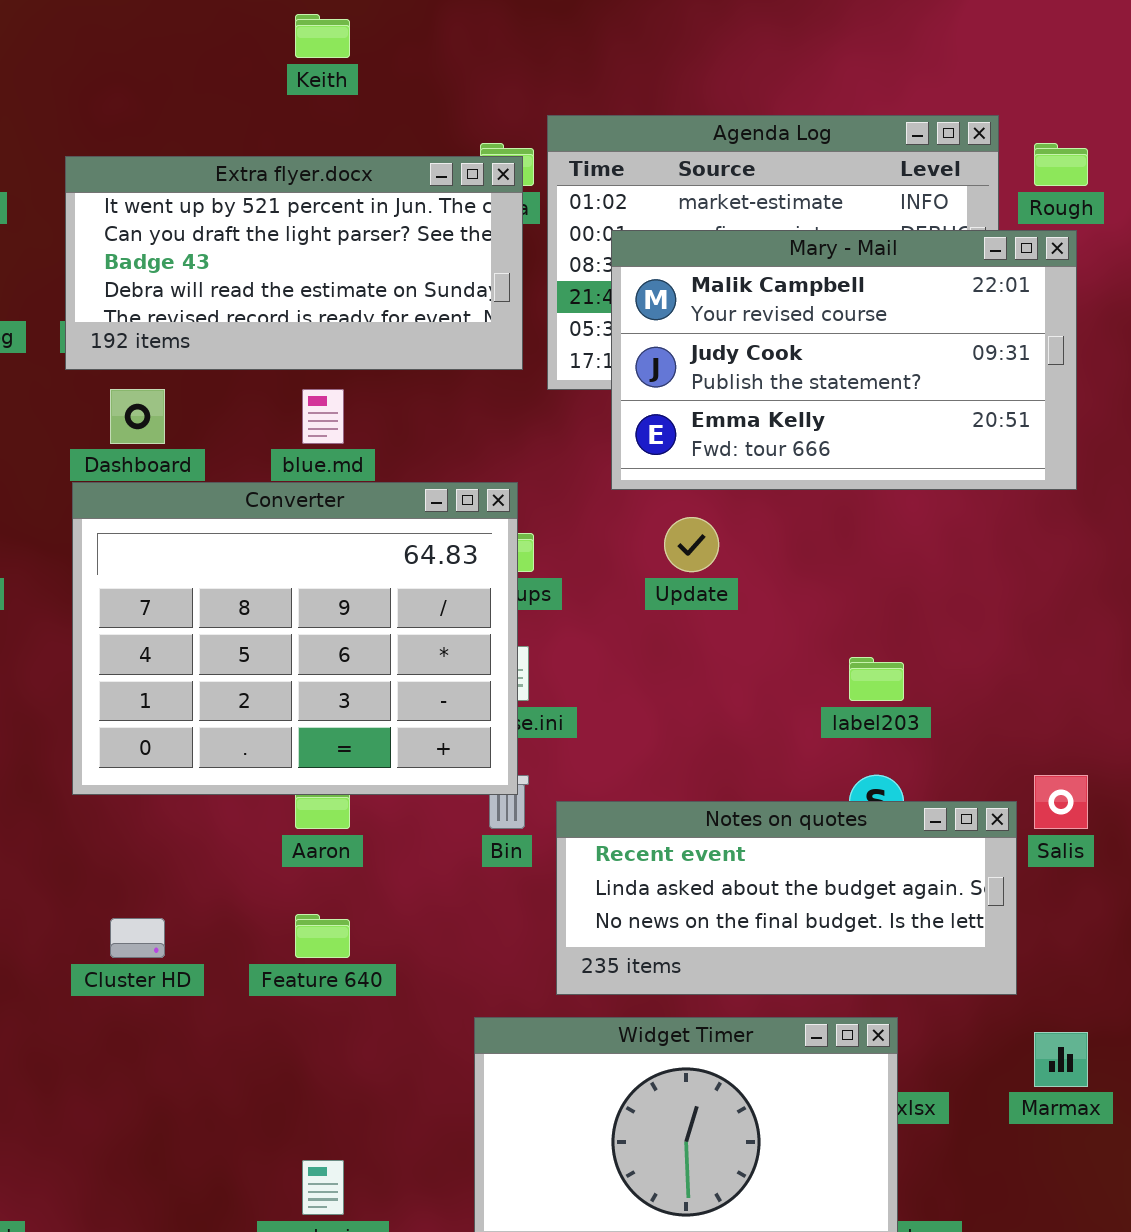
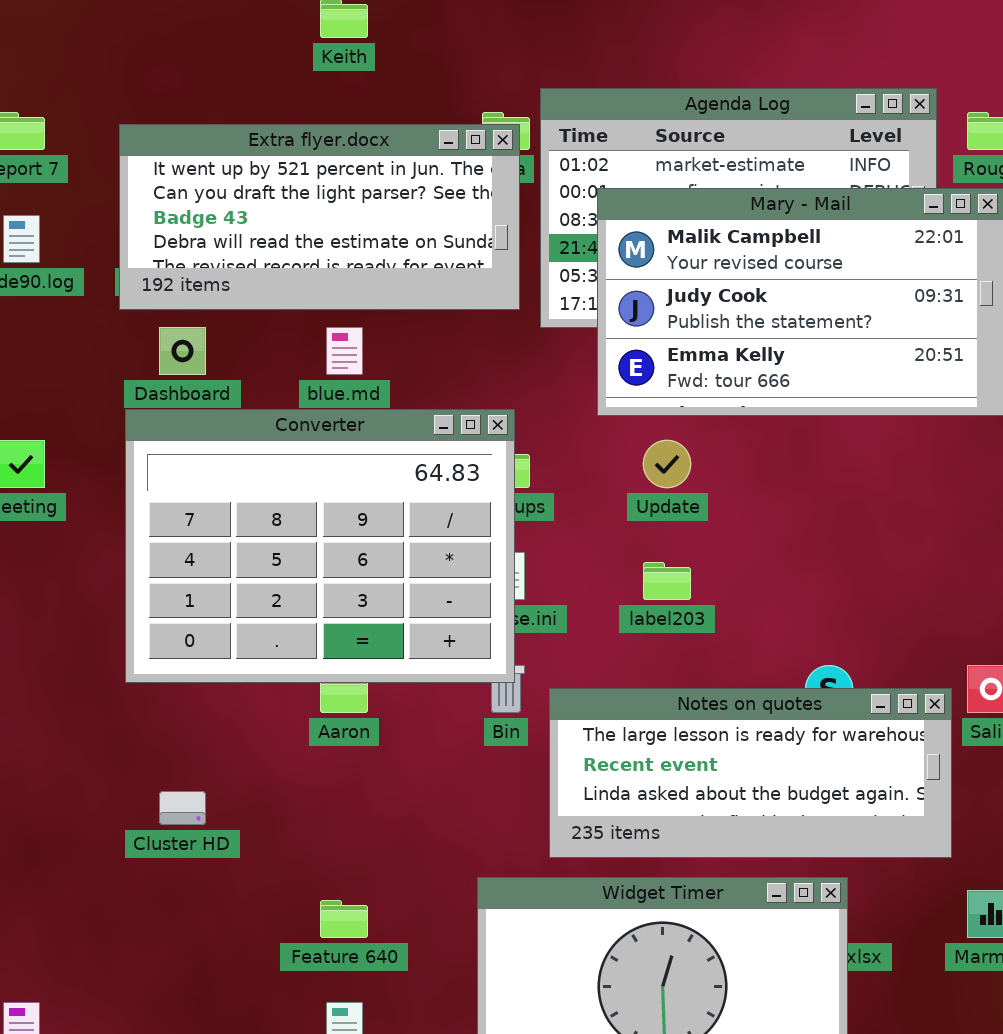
label203: [849,657,904,701] -> [643,562,691,600], moved
Notes on quotes: [556,801,1017,995] -> [549,688,952,858], scrolled up 1 row
Feature 640: [295,914,350,958] -> [320,900,368,938], moved

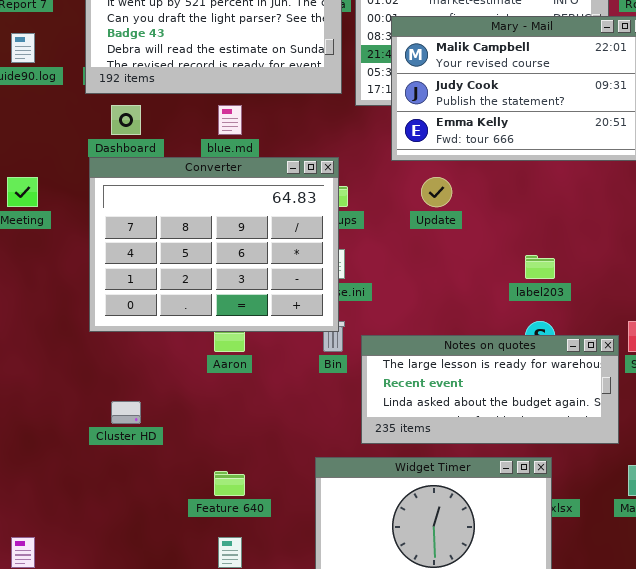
label203: [643,562,691,600] -> [525,255,555,279], moved

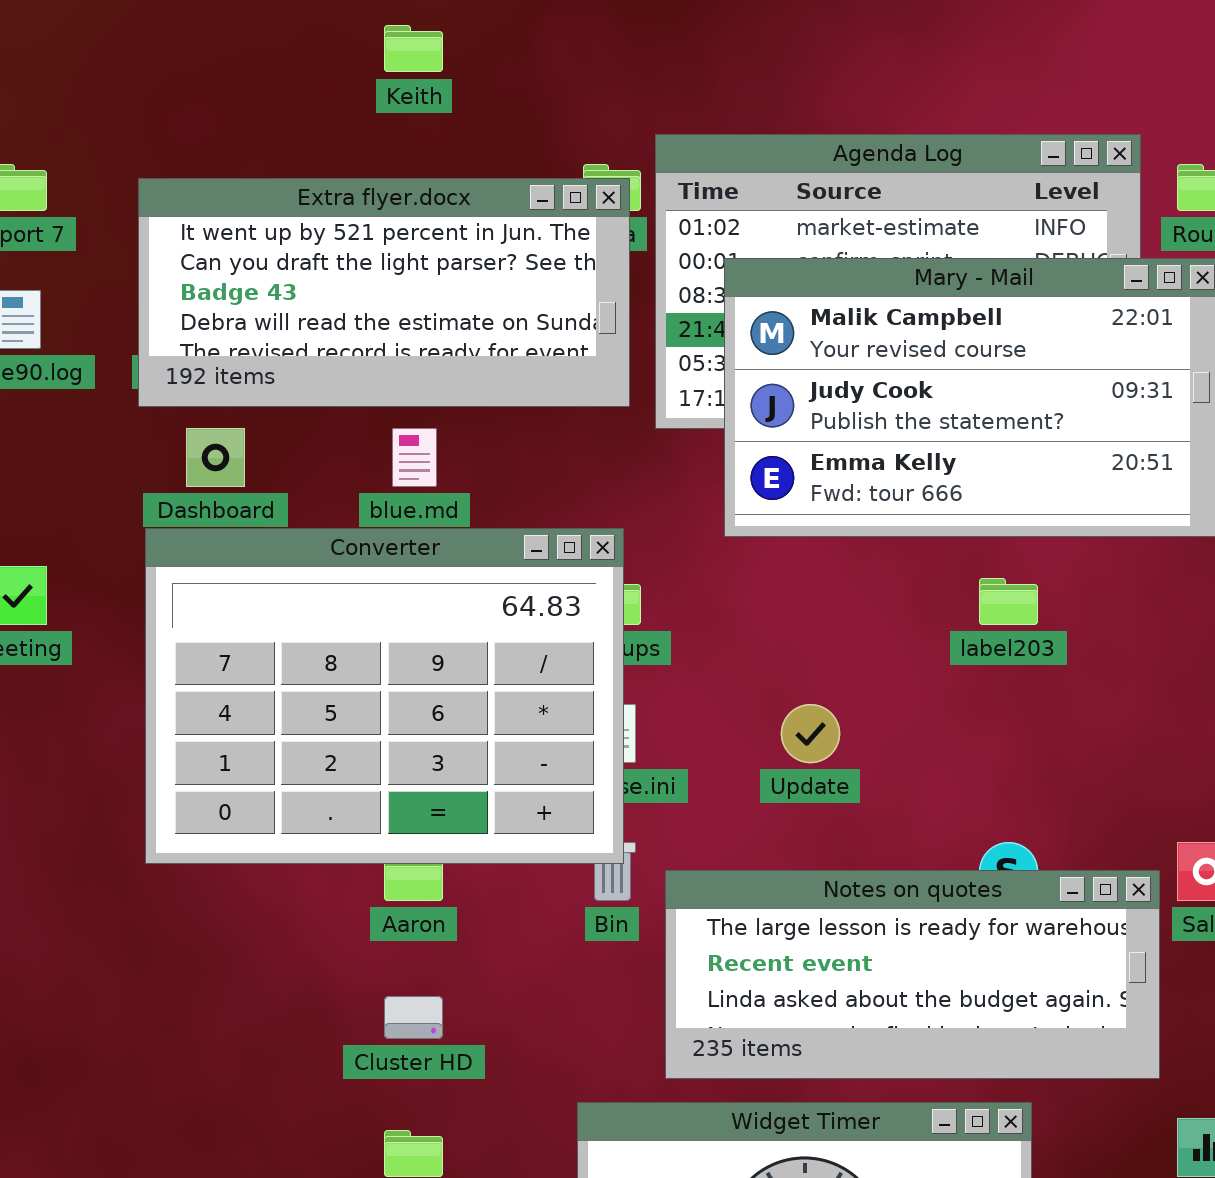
Update: [421,177,452,207] -> [781,704,840,763], moved
label203: [525,255,555,279] -> [979,578,1038,625], moved
Cluster HD: [111,401,141,424] -> [384,996,443,1039], moved

